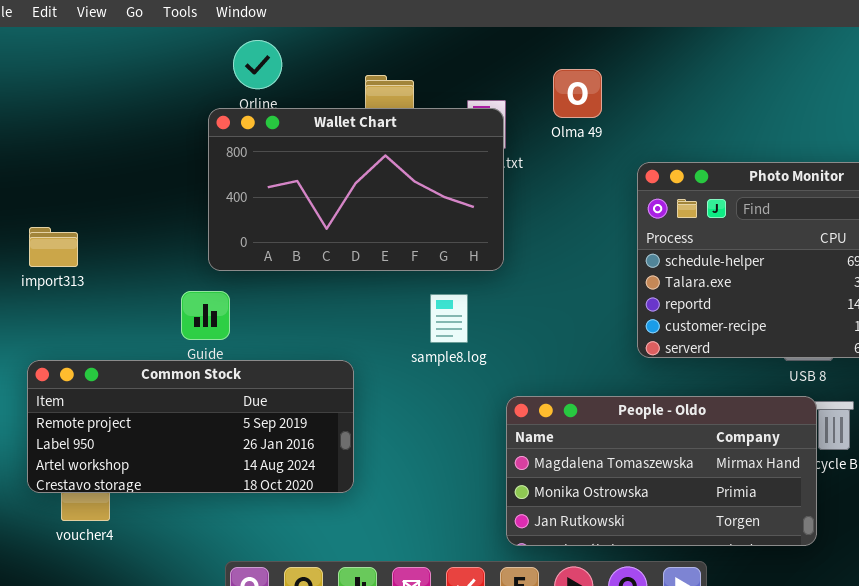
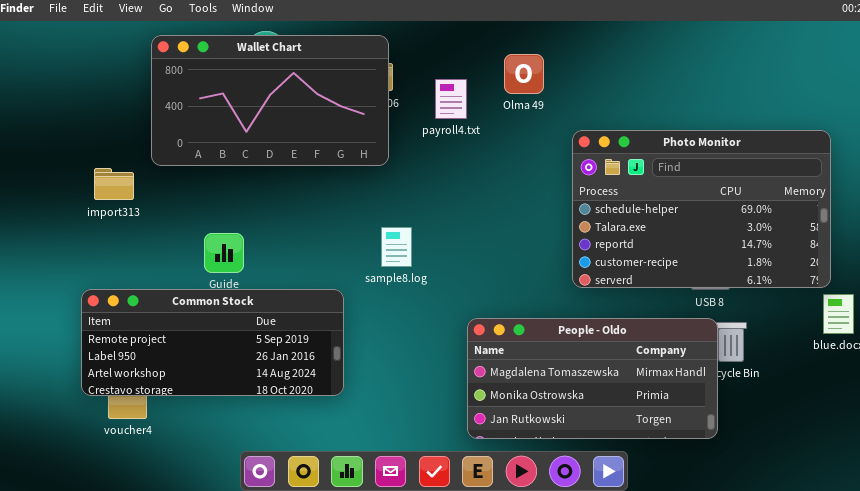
Wallet Chart: [208,108,504,271] -> [151,35,389,166], moved
import313: [29,227,78,267] -> [94,168,134,200], moved
sample8.log: [430,294,468,343] -> [381,227,412,267], moved

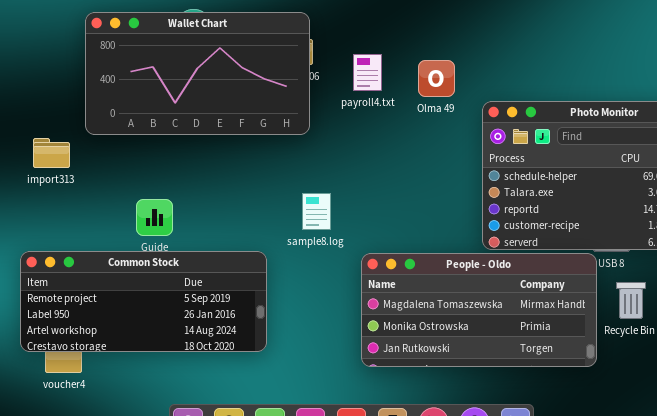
Olma 49: [504,54,544,94] -> [418,60,455,97], moved
People - Oldo: [467,318,718,439] -> [361,253,597,367], moved

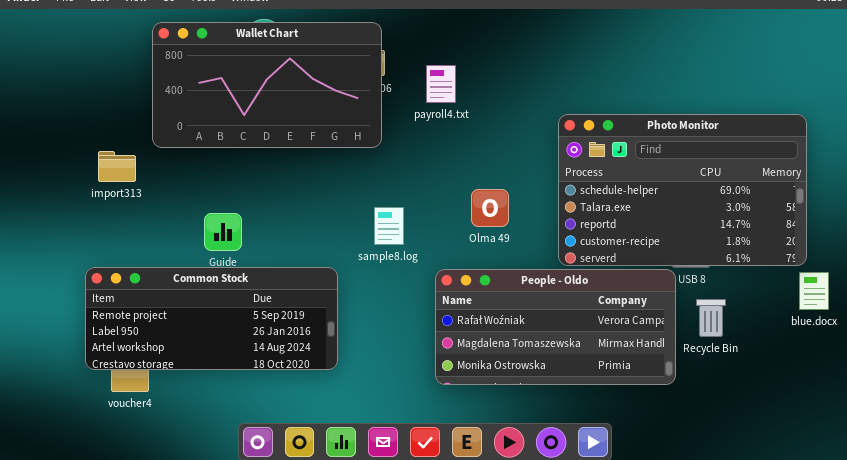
Olma 49: [418,60,455,97] -> [471,189,509,227], moved
People - Oldo: [361,253,597,367] -> [435,269,676,385], scrolled up 1 row

